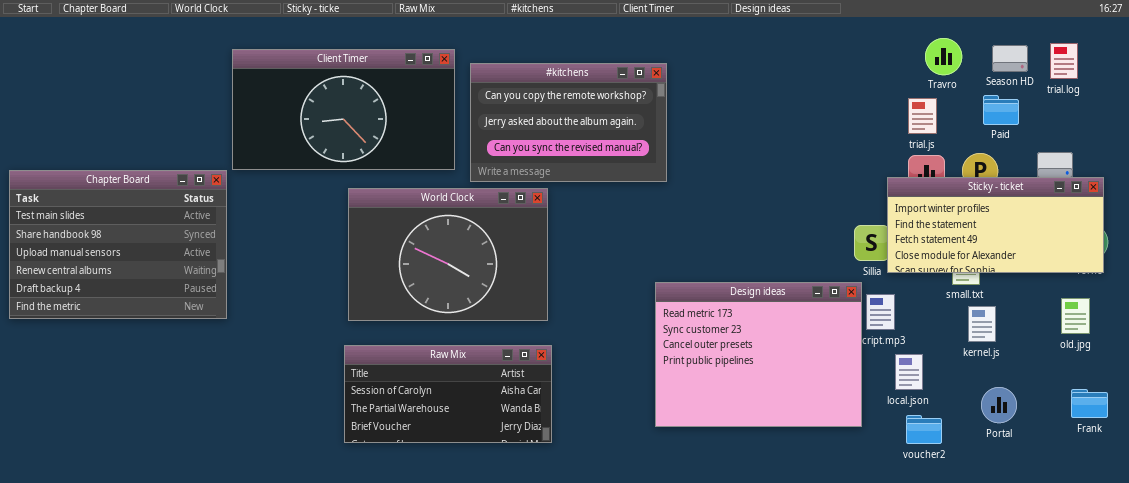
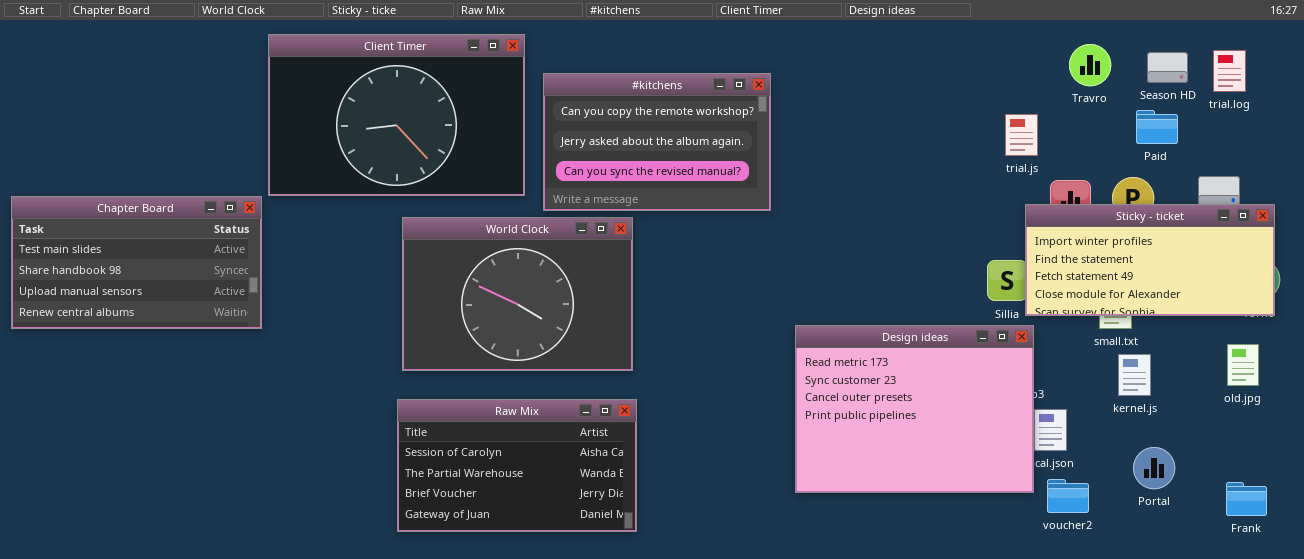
Client Timer: [232,49,455,170] -> [268,34,525,196], resized
trial.js: [908,98,937,134] -> [1005,114,1038,156], moved
Chapter Board: [9,170,227,319] -> [11,196,262,329], resized
Design ideas: [655,282,862,427] -> [795,325,1034,493], moved
Raw Mix: [344,345,552,443] -> [397,399,637,532], resized
Frank: [1071,389,1108,418] -> [1226,482,1267,516], moved

